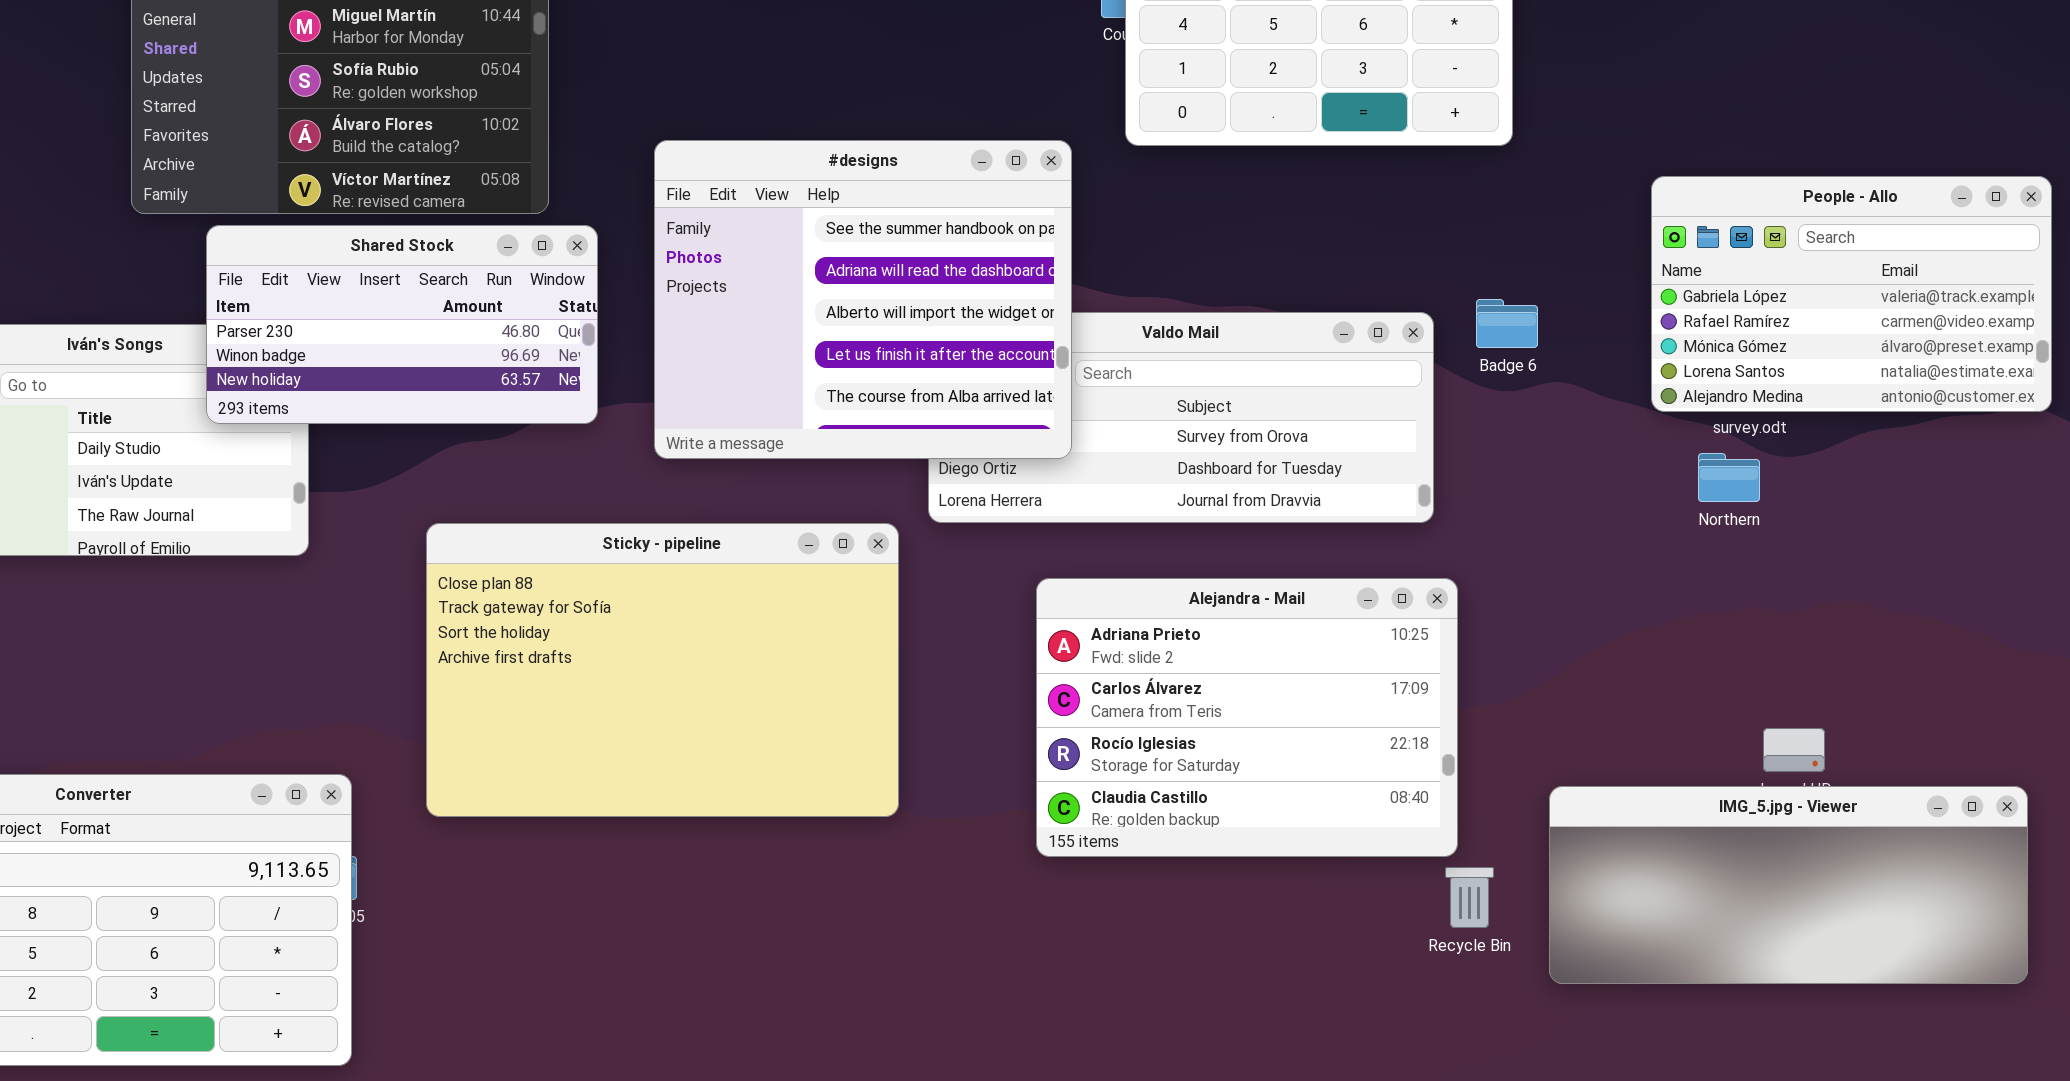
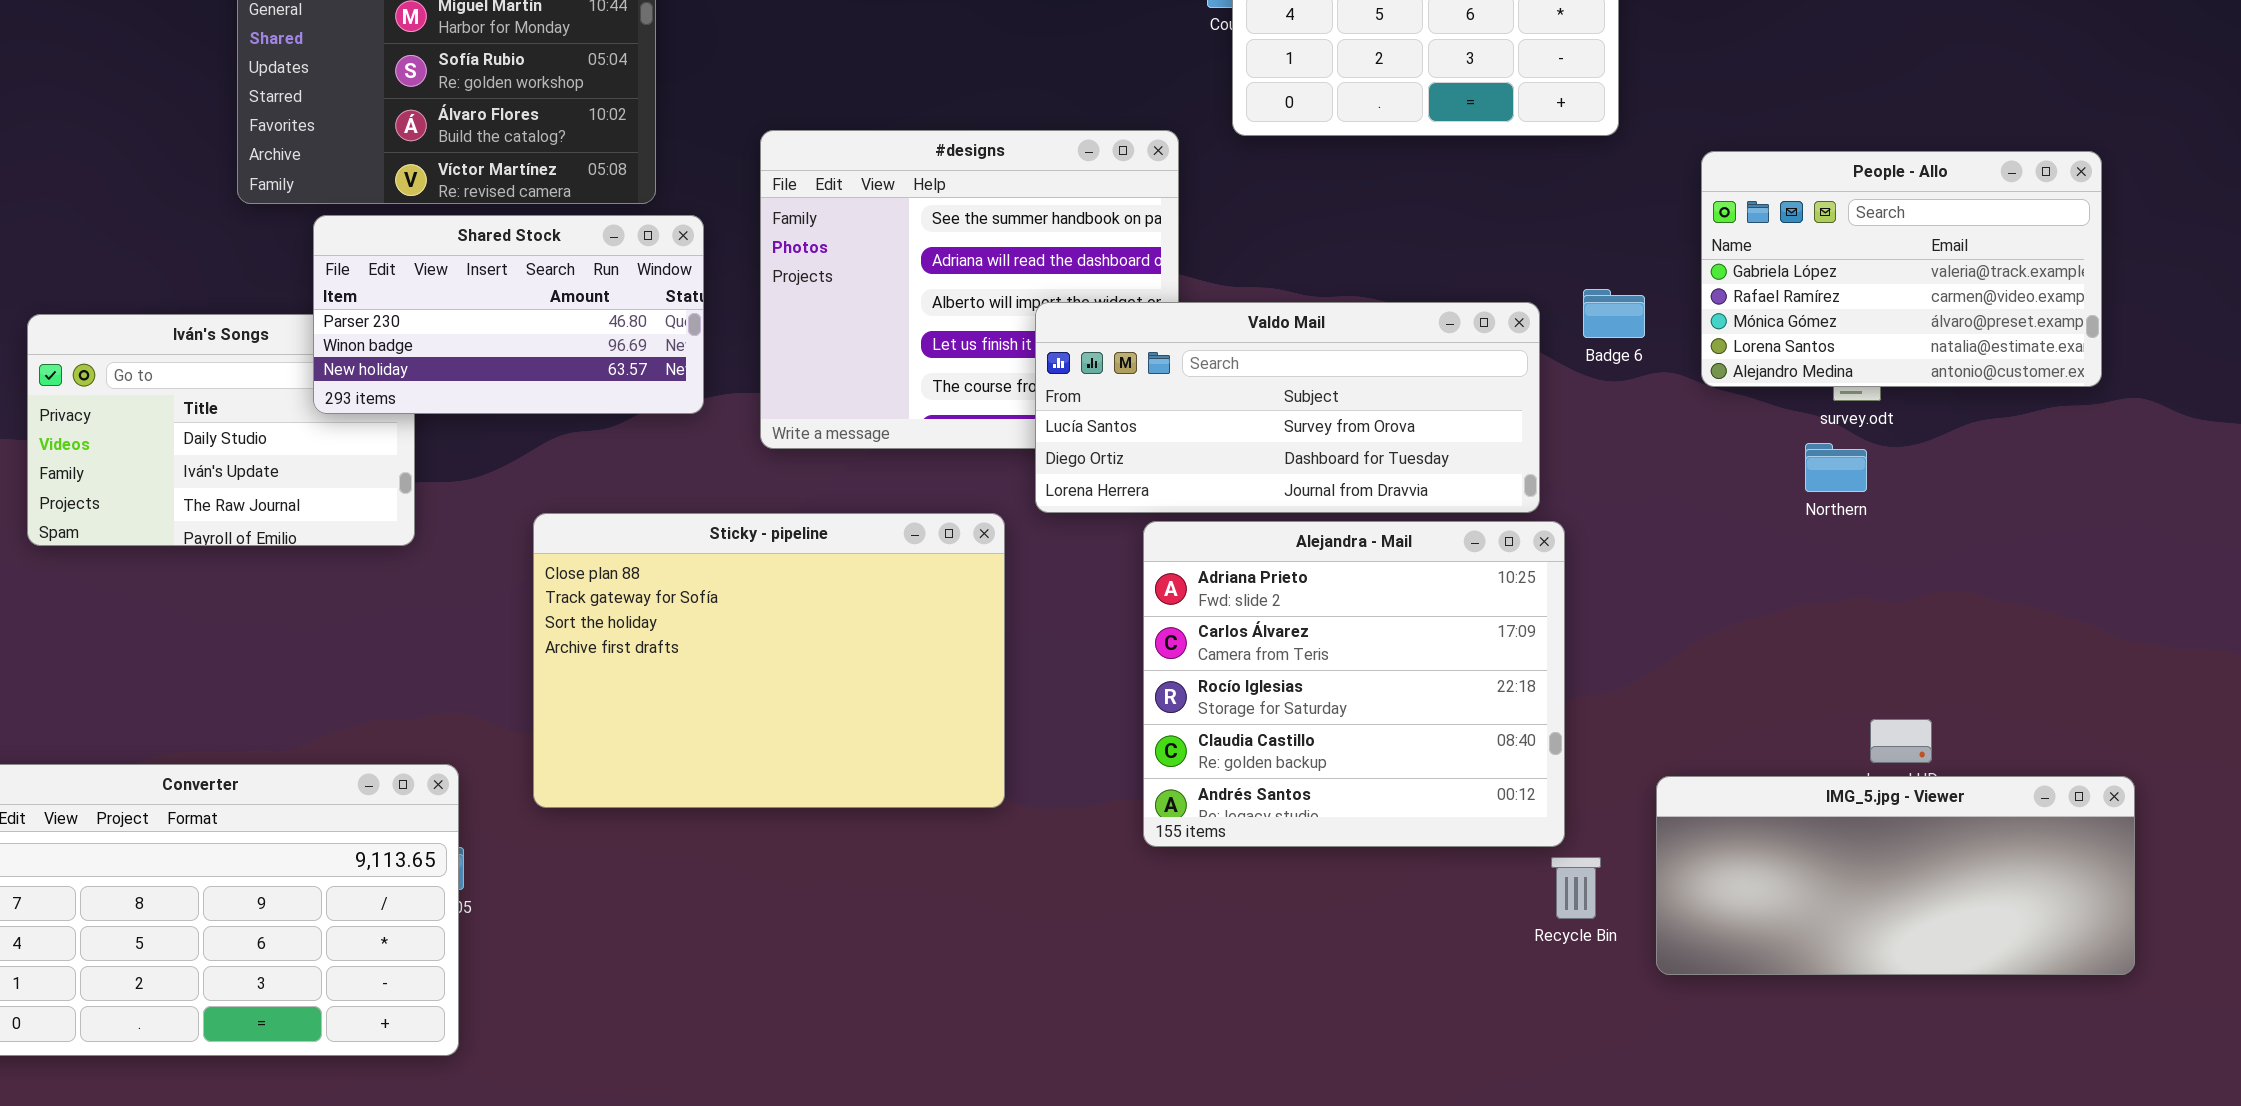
People - Allo: [1651,176,2052,412] -> [1701,151,2102,387], moved
Valdo Mail: [928,312,1434,523] -> [1035,302,1540,513], raised
Alejandra - Mail: [1036,578,1458,857] -> [1143,521,1565,847], resized

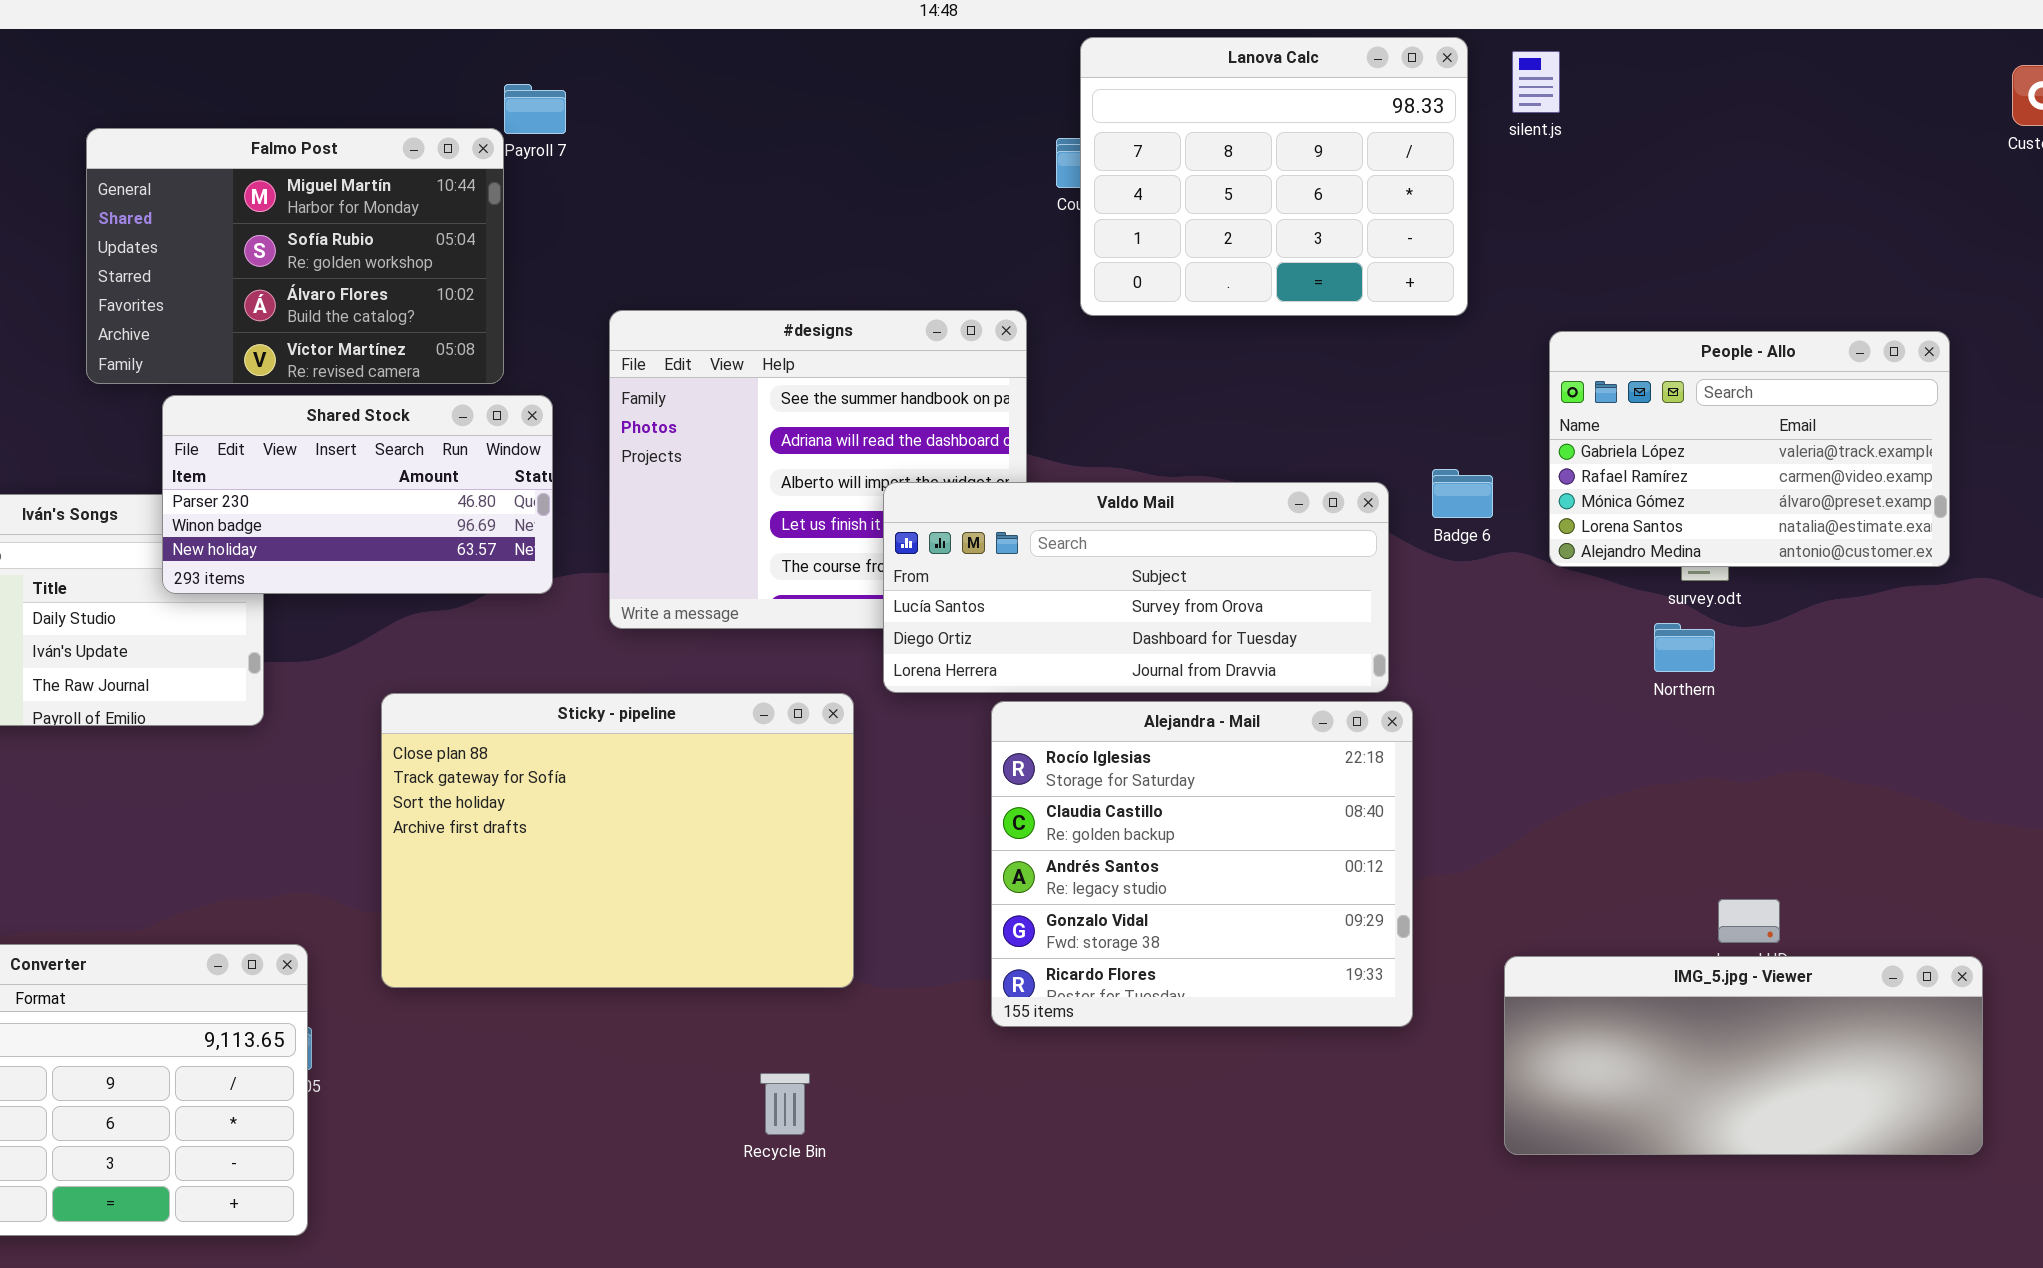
Alejandra - Mail: [1143,521,1565,847] -> [991,701,1413,1027], scrolled down 2 rows
Recycle Bin: [1551,857,1601,919] -> [760,1073,810,1135], moved

